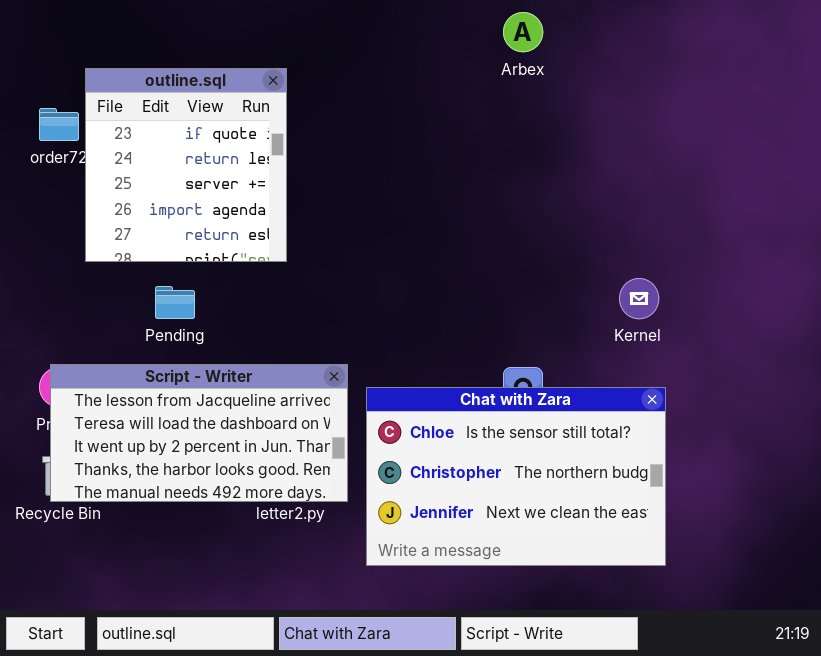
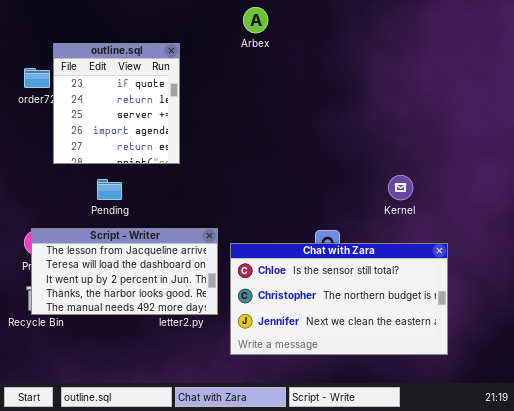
Arbex: [503,12,543,52] -> [243,7,268,33], moved
Chat with Zara: [366,387,666,566] -> [230,243,448,355], resized

